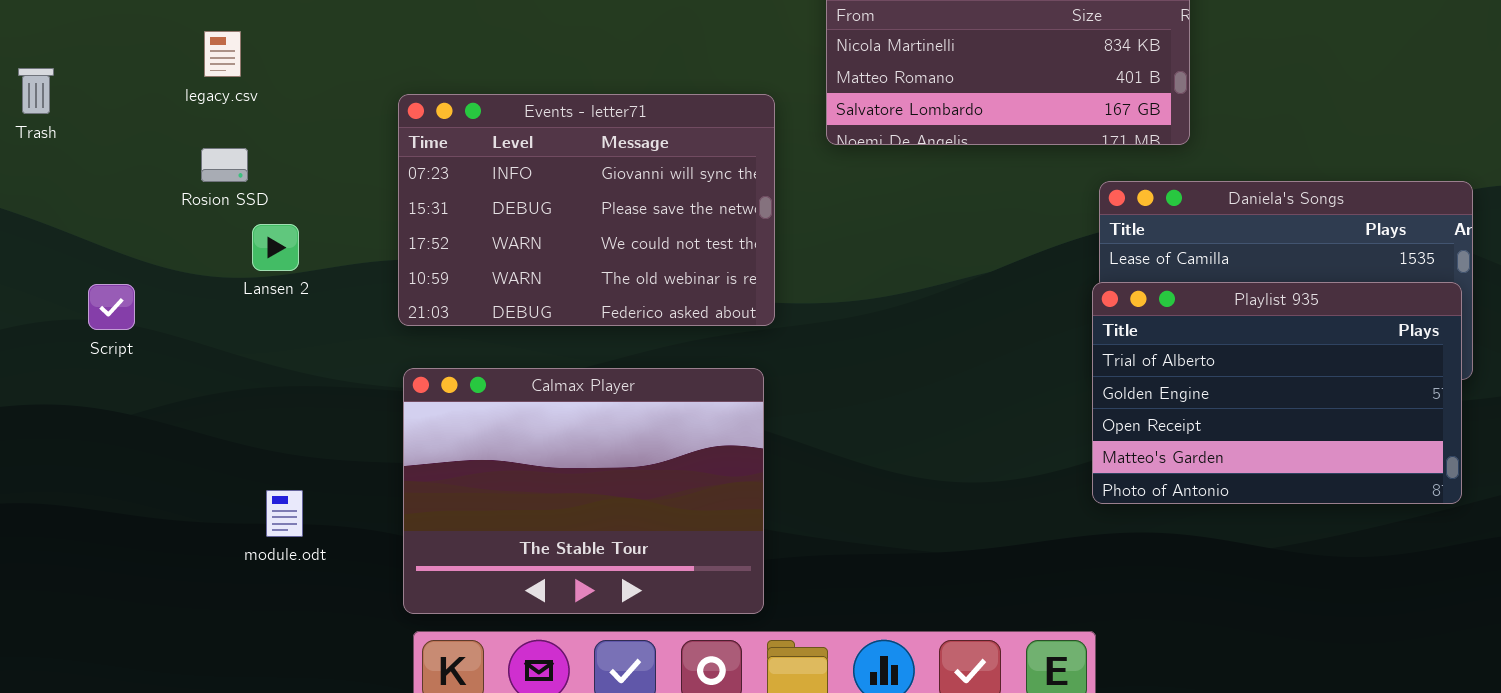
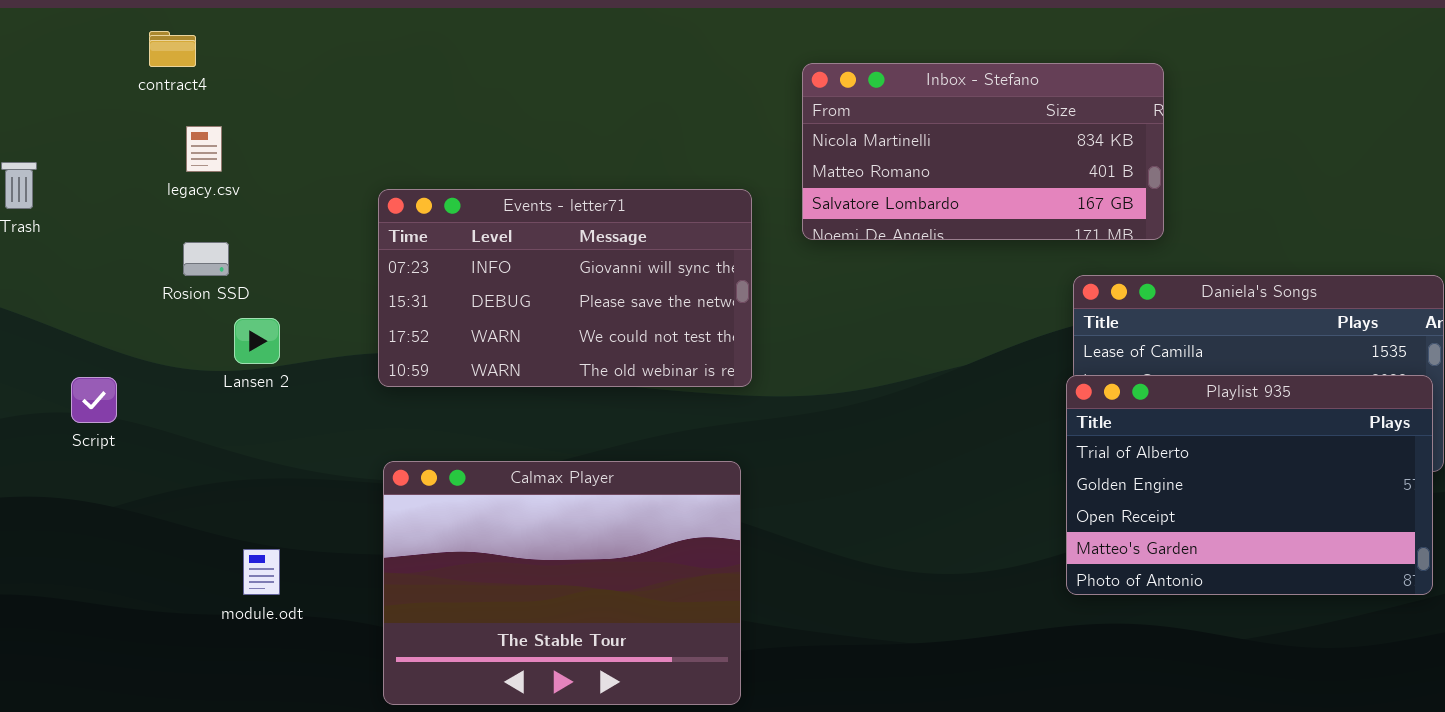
Events - letter71: [398,94,775,326] -> [378,189,752,387], resized
module.odt: [266,490,303,537] -> [243,549,280,595], moved

